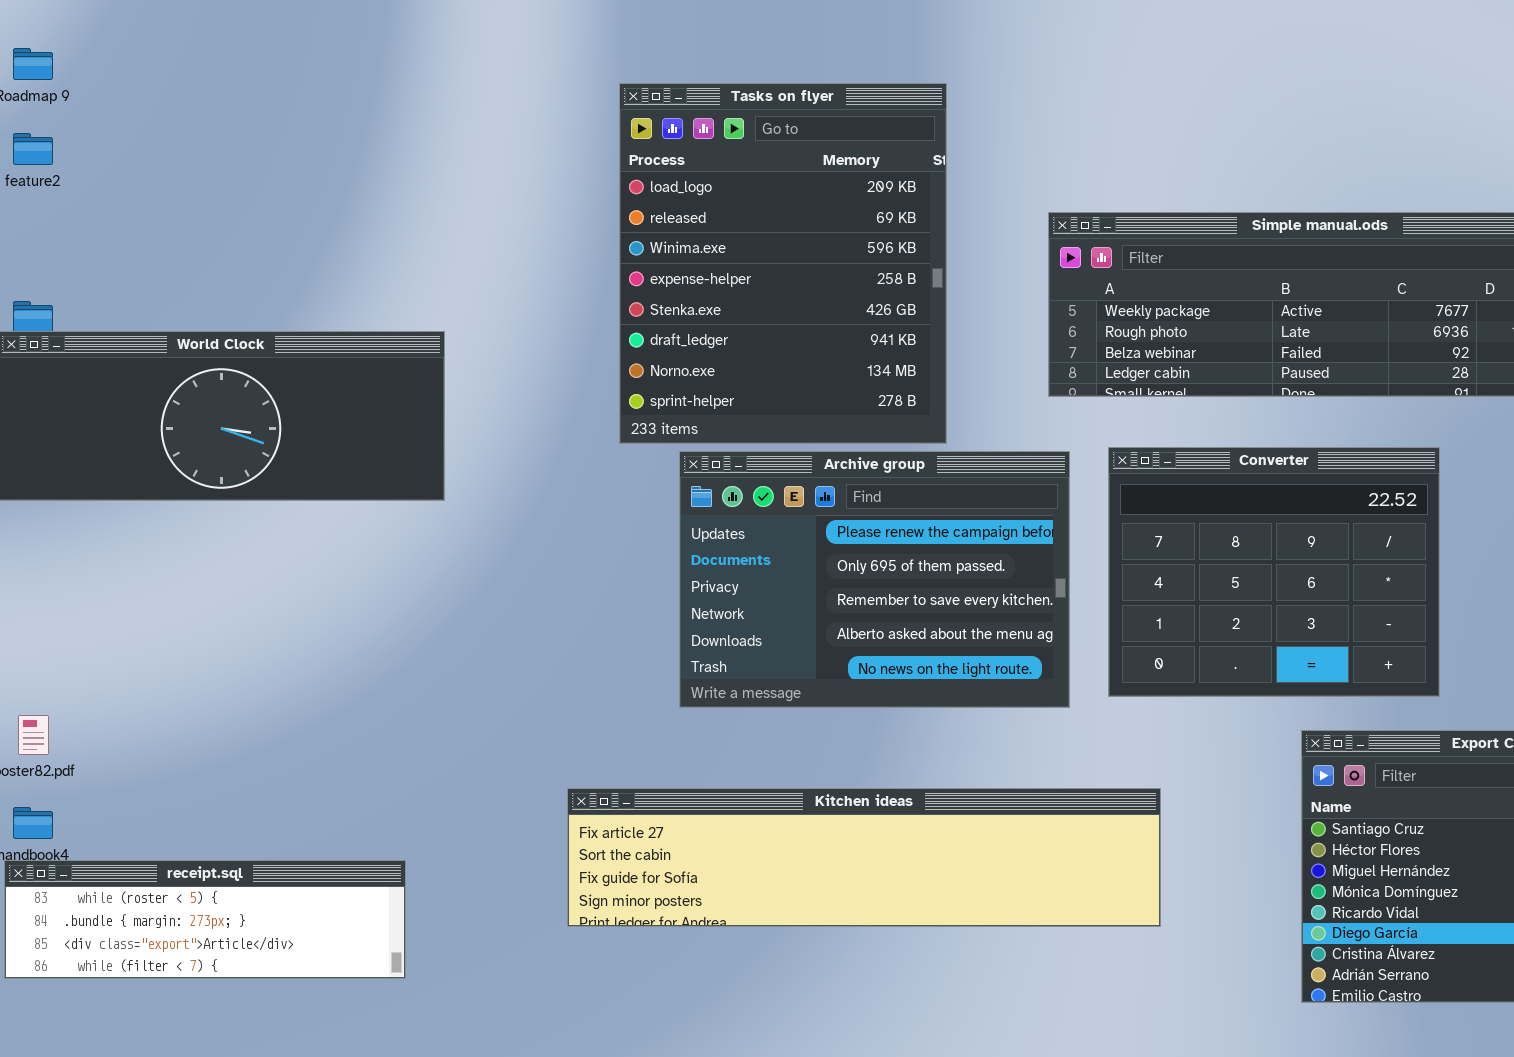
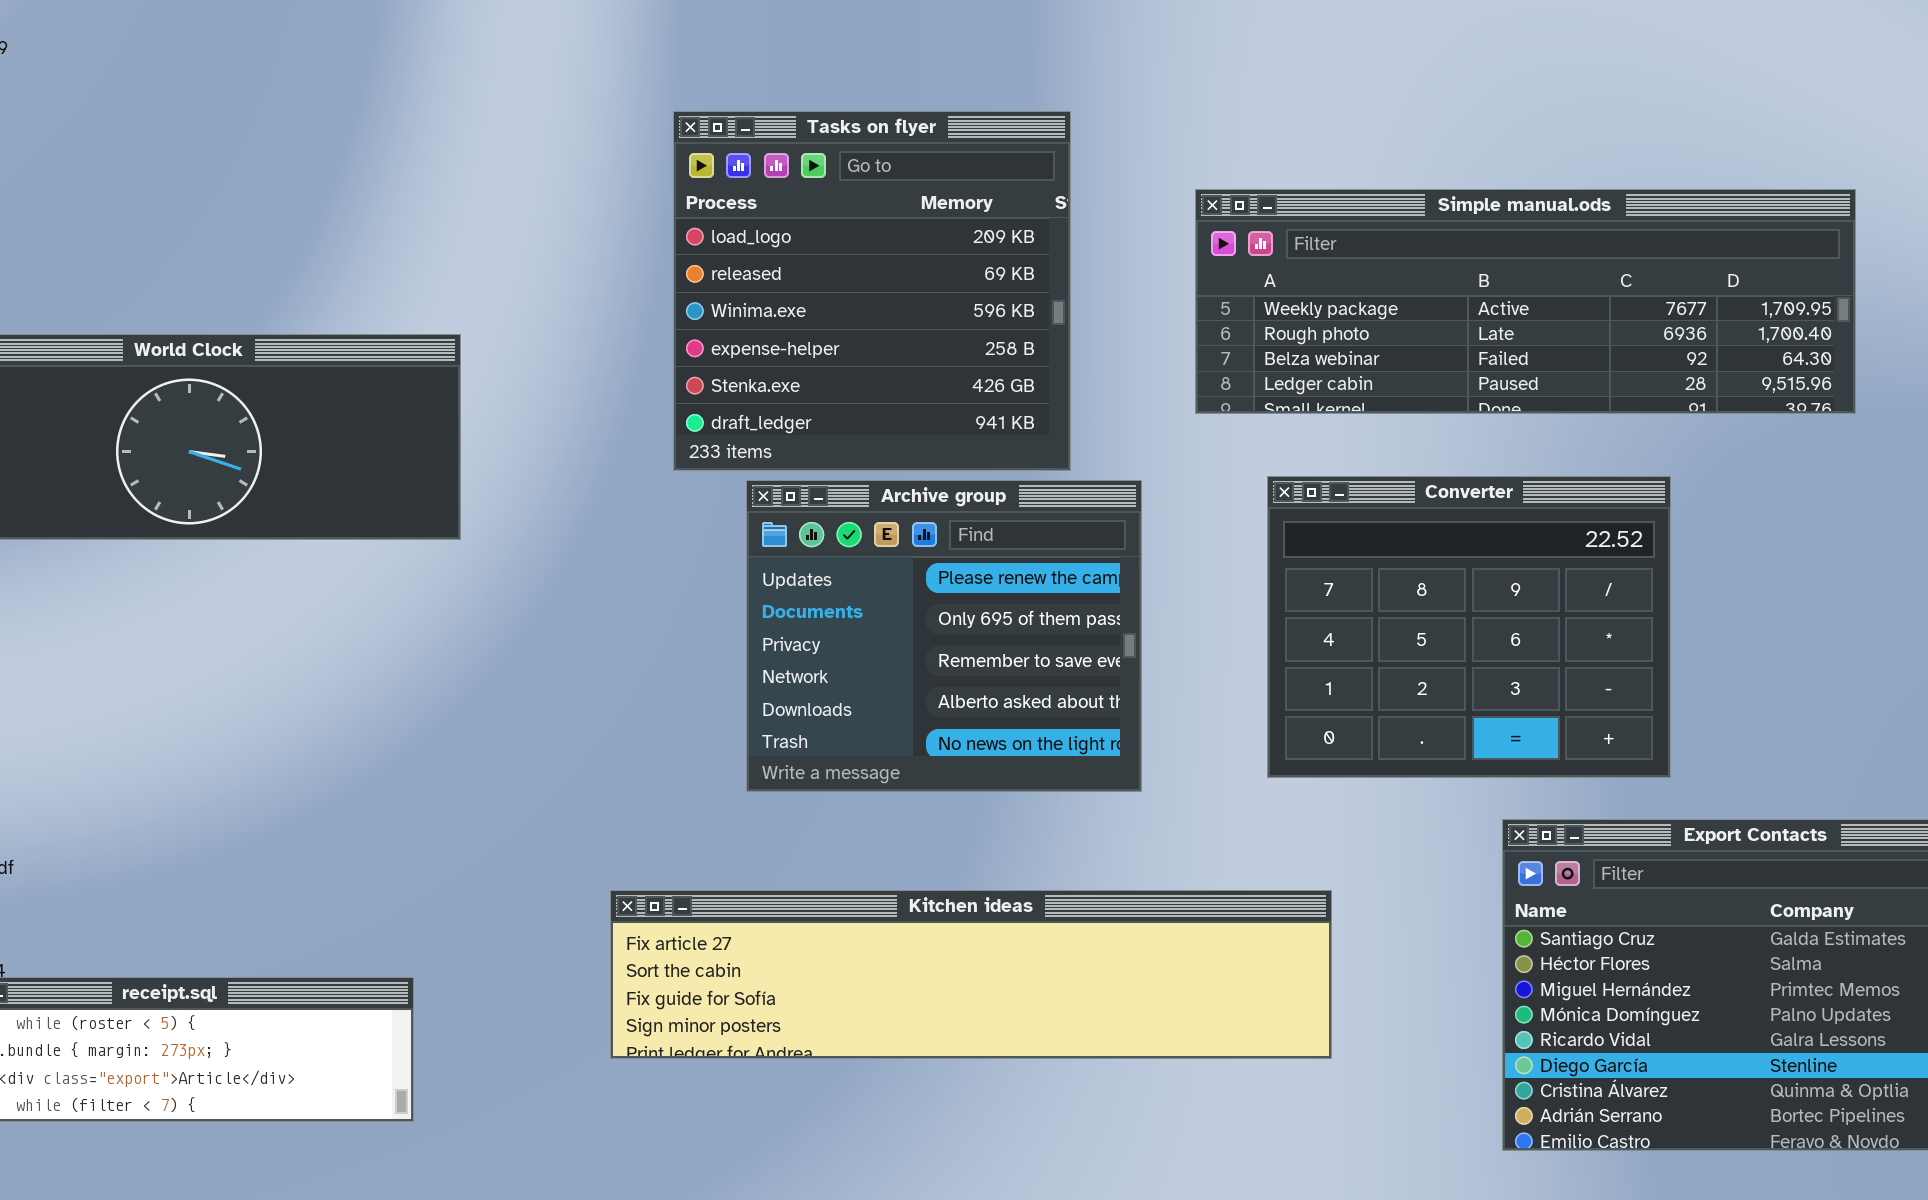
Tasks on flyer: [619,83,947,444] -> [673,111,1071,471], resized
Archive group: [679,451,1070,708] -> [746,480,1142,792], resized

